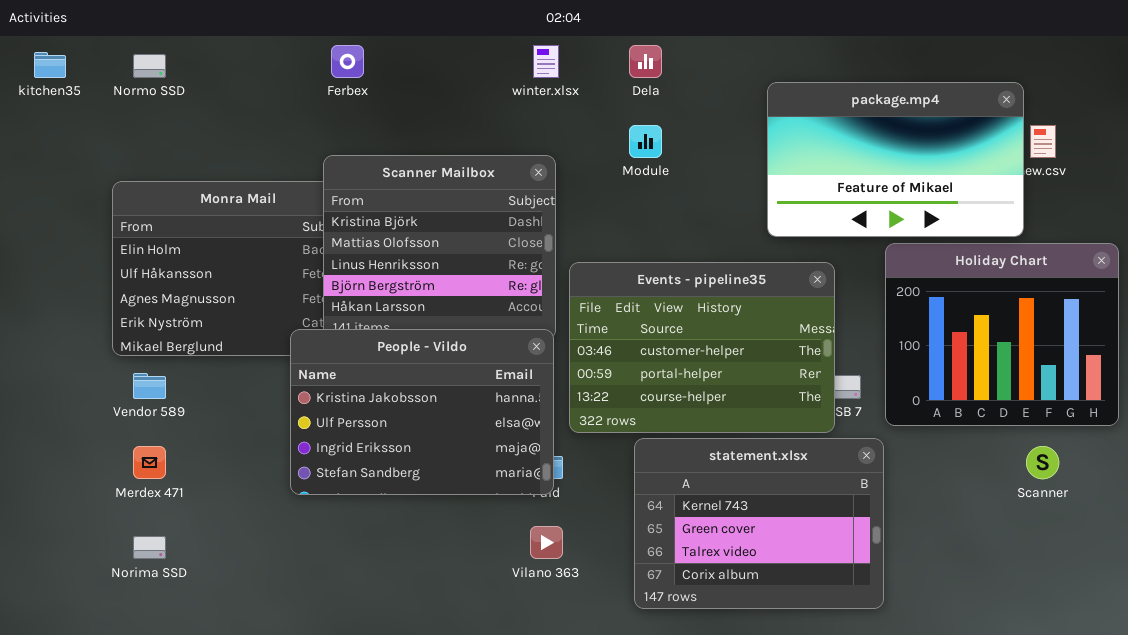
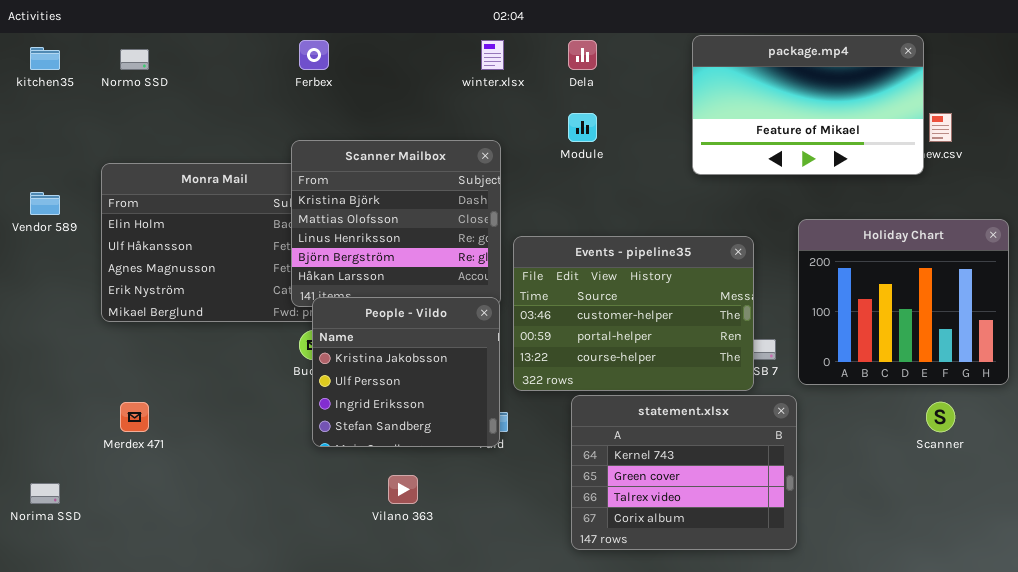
package.mp4: [767,82,1024,237] -> [692,35,924,175], moved
People - Vildo: [290,329,554,495] -> [312,297,500,447], resized
Vendor 589: [133,373,166,399] -> [30,192,60,215], moved
Vilano 363: [530,526,563,559] -> [388,475,418,504], moved
Norima SSD: [133,536,166,559] -> [30,483,60,504], moved

